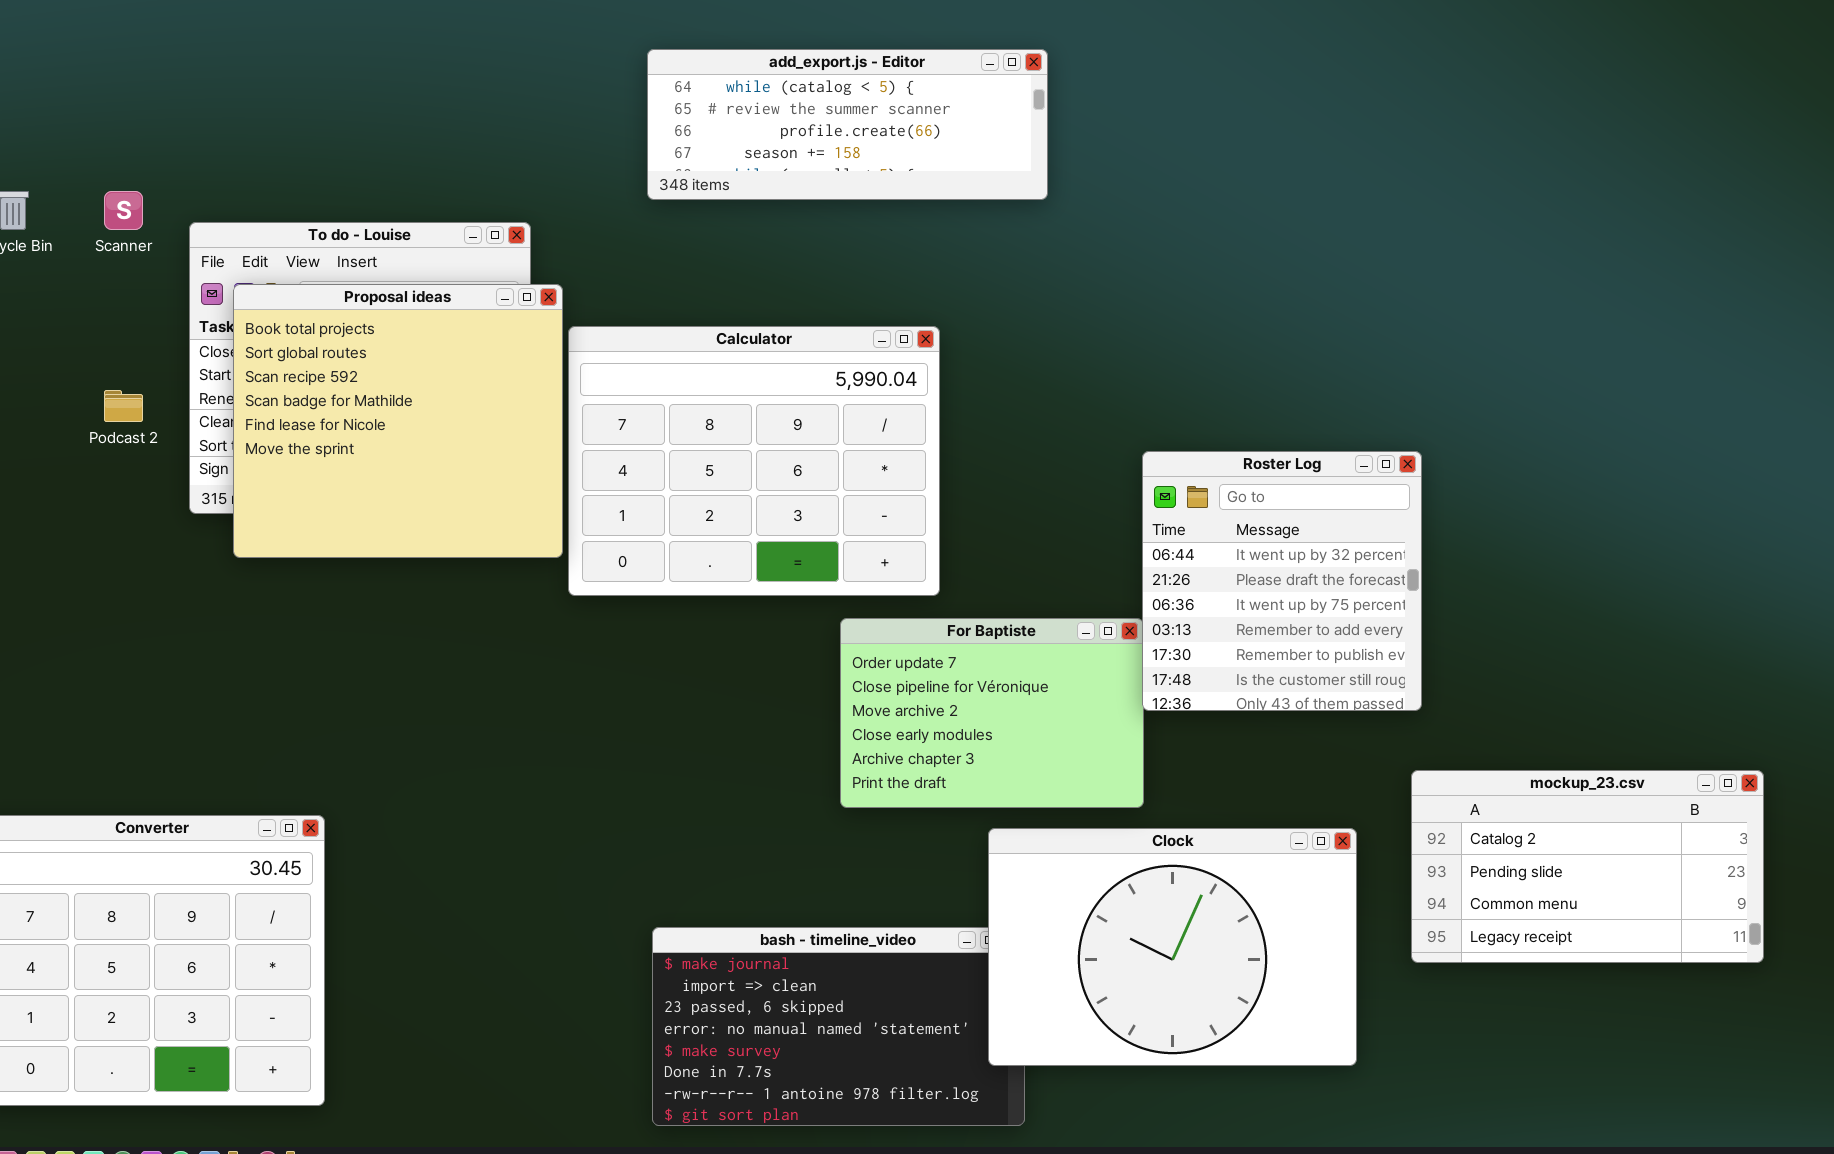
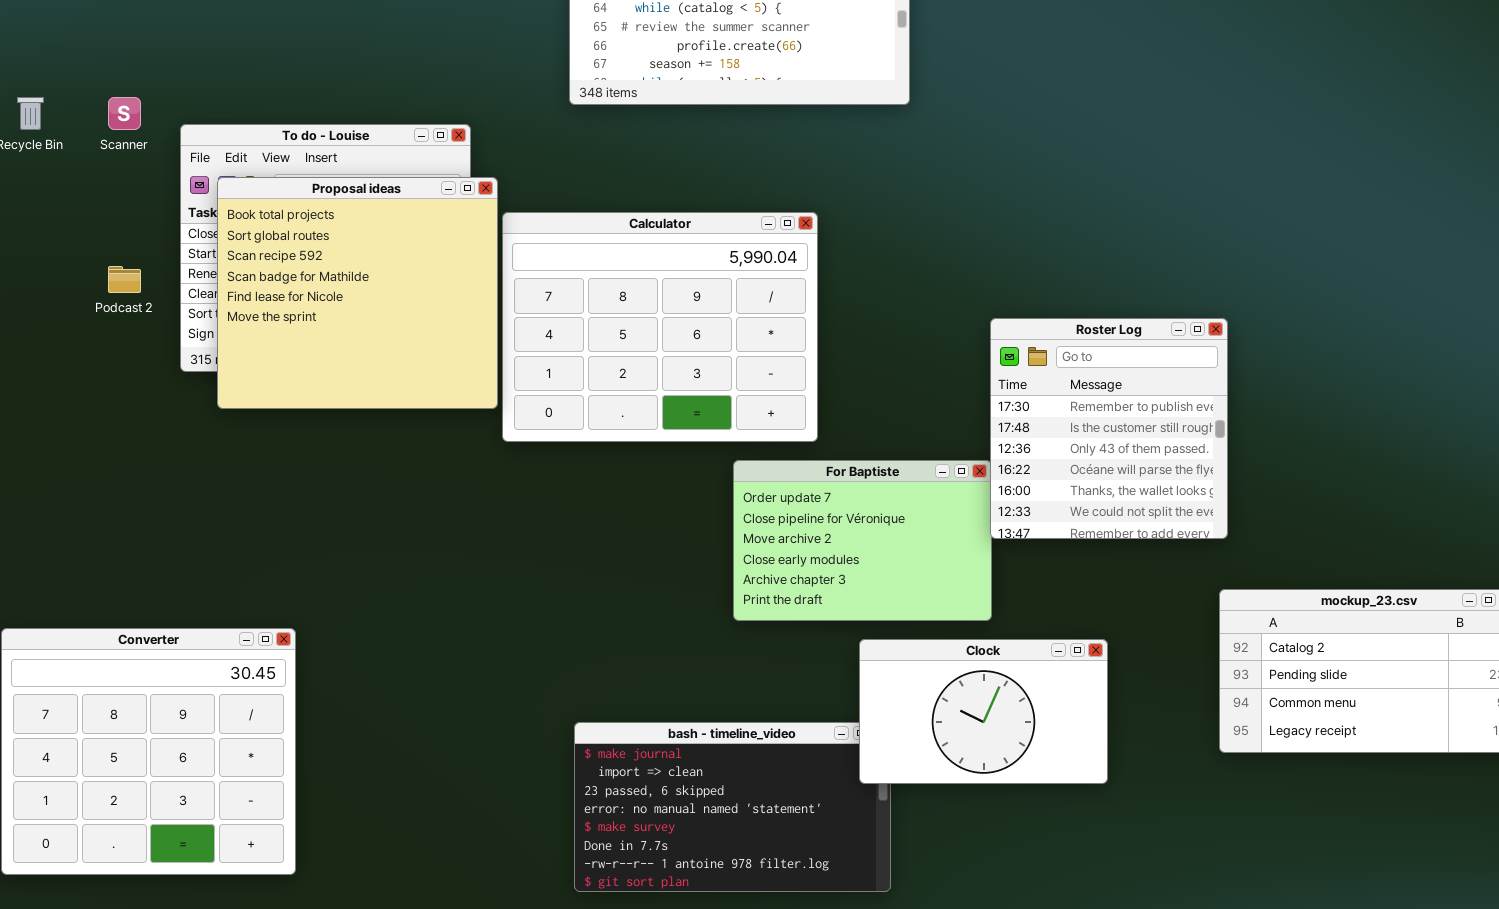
Roster Log: [1142,451,1422,711] -> [990,318,1228,539], scrolled down 4 rows
Clock: [988,828,1357,1066] -> [859,639,1108,784], resized

